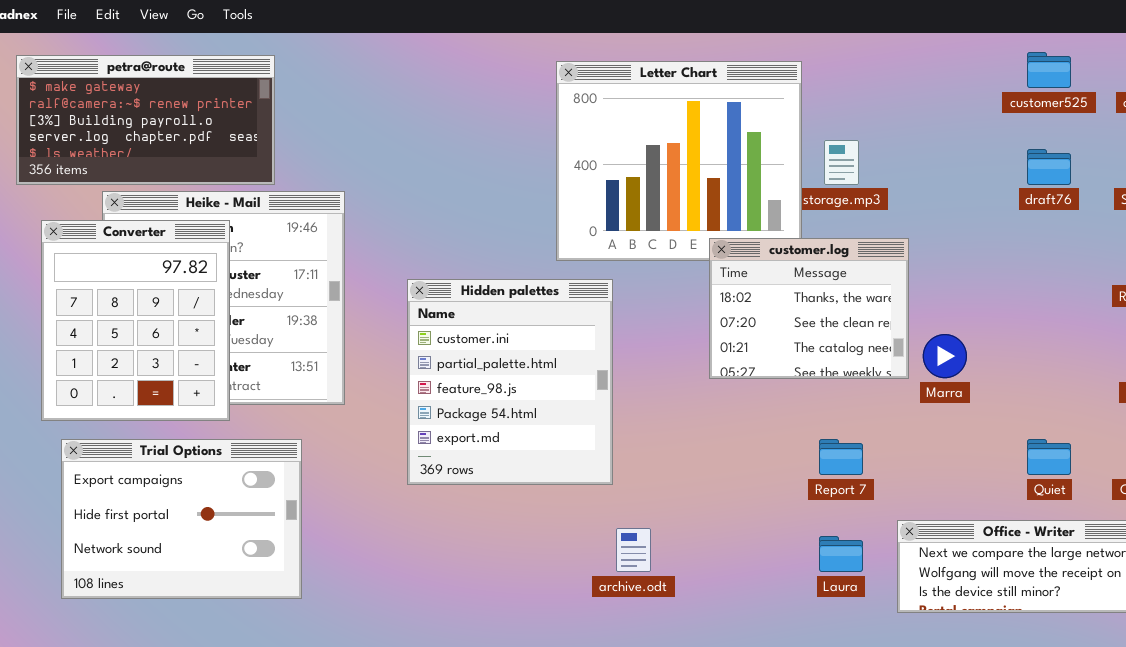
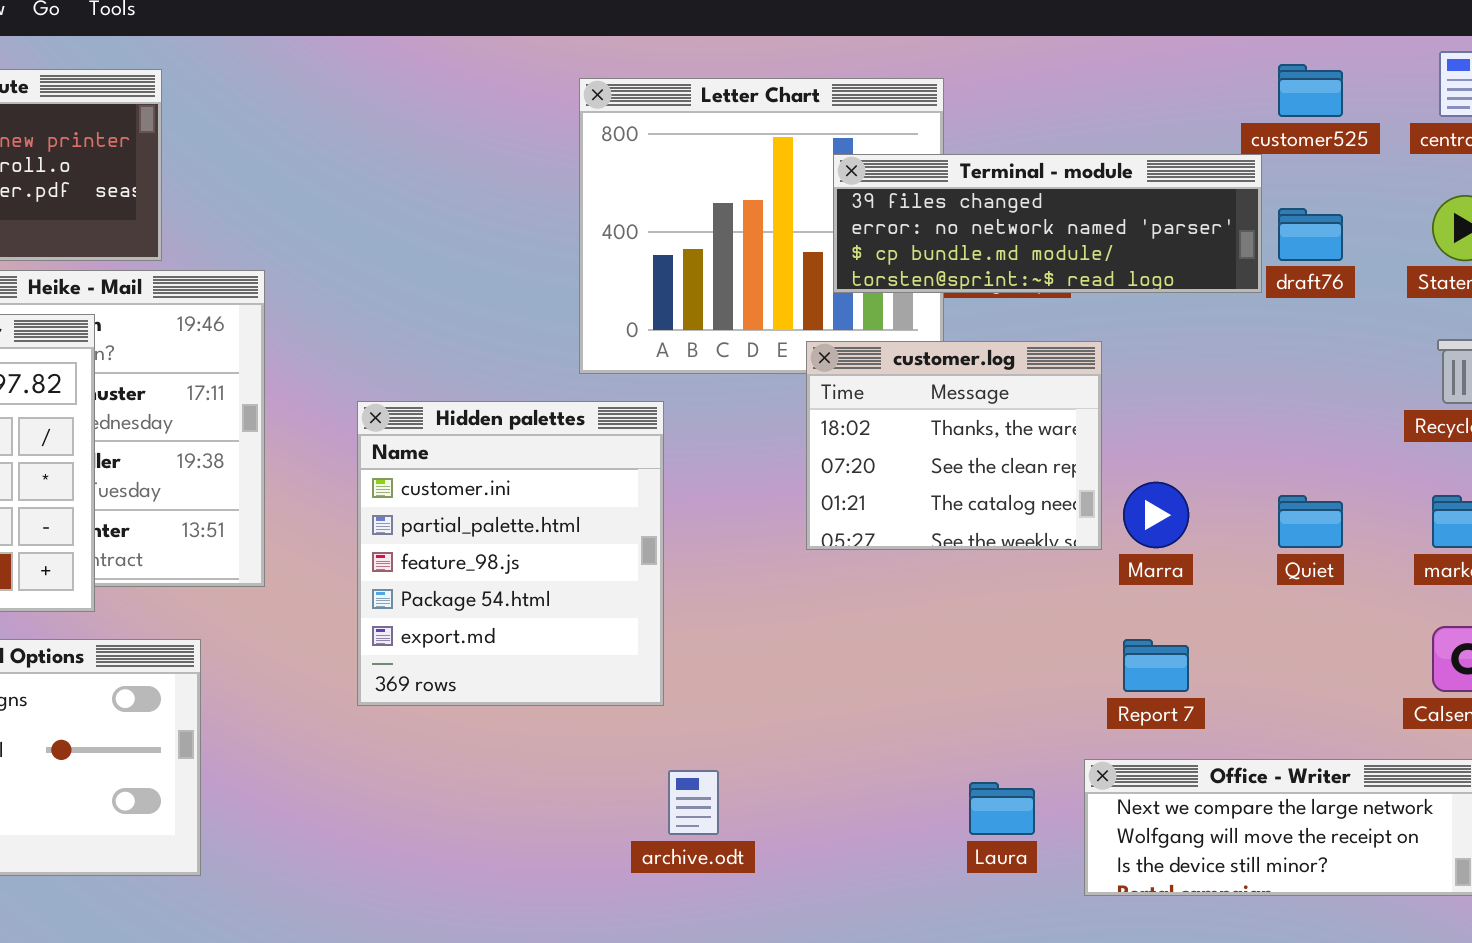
Terminal - module: none -> [833,154,1262,293], opened
Report 7: [819,439,863,475] -> [1123,639,1189,692], moved
Quiet: [1027,439,1071,475] -> [1278,495,1343,548], moved

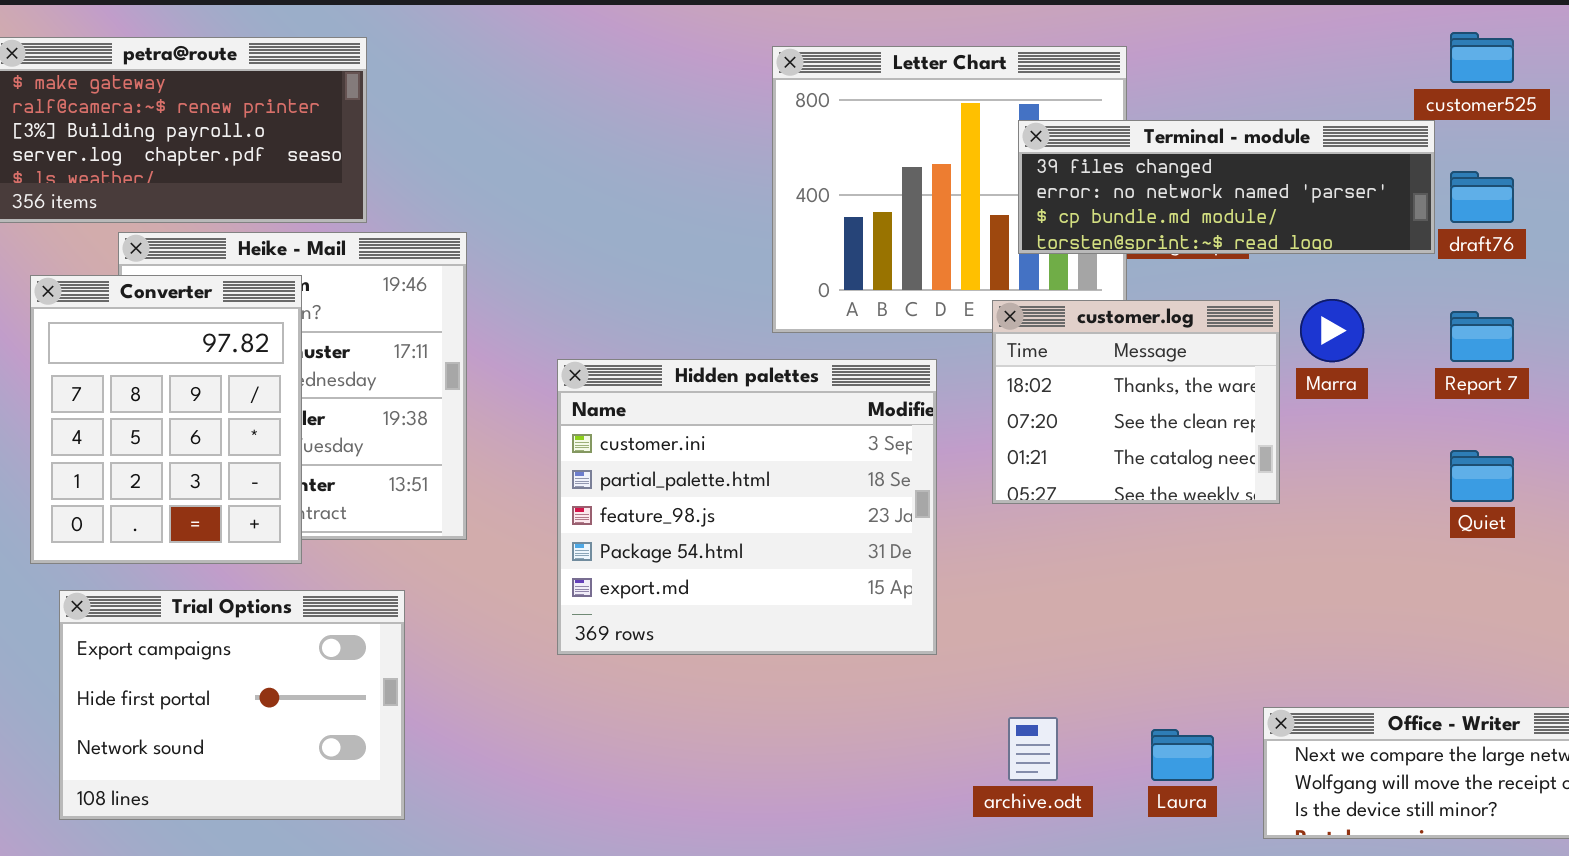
Hidden palettes: [357,401,664,706] -> [557,359,937,655], resized
Marra: [1123,482,1189,548] -> [1300,299,1364,362], moved
Report 7: [1123,639,1189,692] -> [1450,311,1514,362], moved
archive.odt: [668,770,719,835] -> [1008,717,1058,781], moved

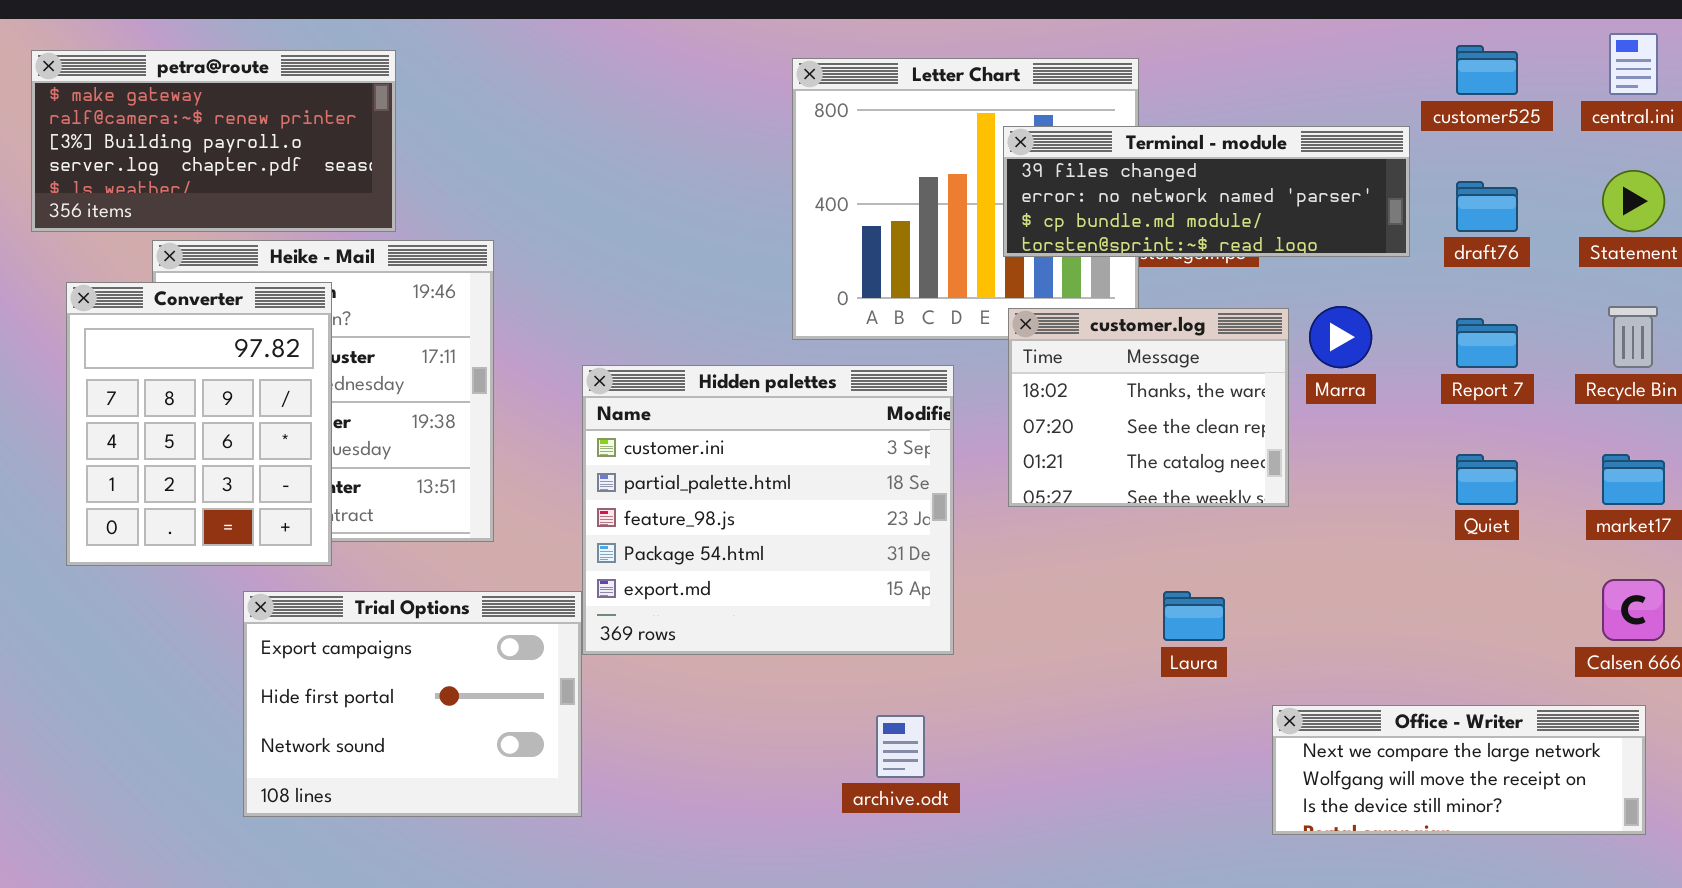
Terminal - module: [1018,120,1435,254] -> [1003,126,1410,257], moved
Trial Options: [59,590,405,820] -> [243,591,582,817], moved
archive.odt: [1008,717,1058,781] -> [876,715,925,778], moved
Laura: [1151,729,1214,781] -> [1163,591,1225,641], moved

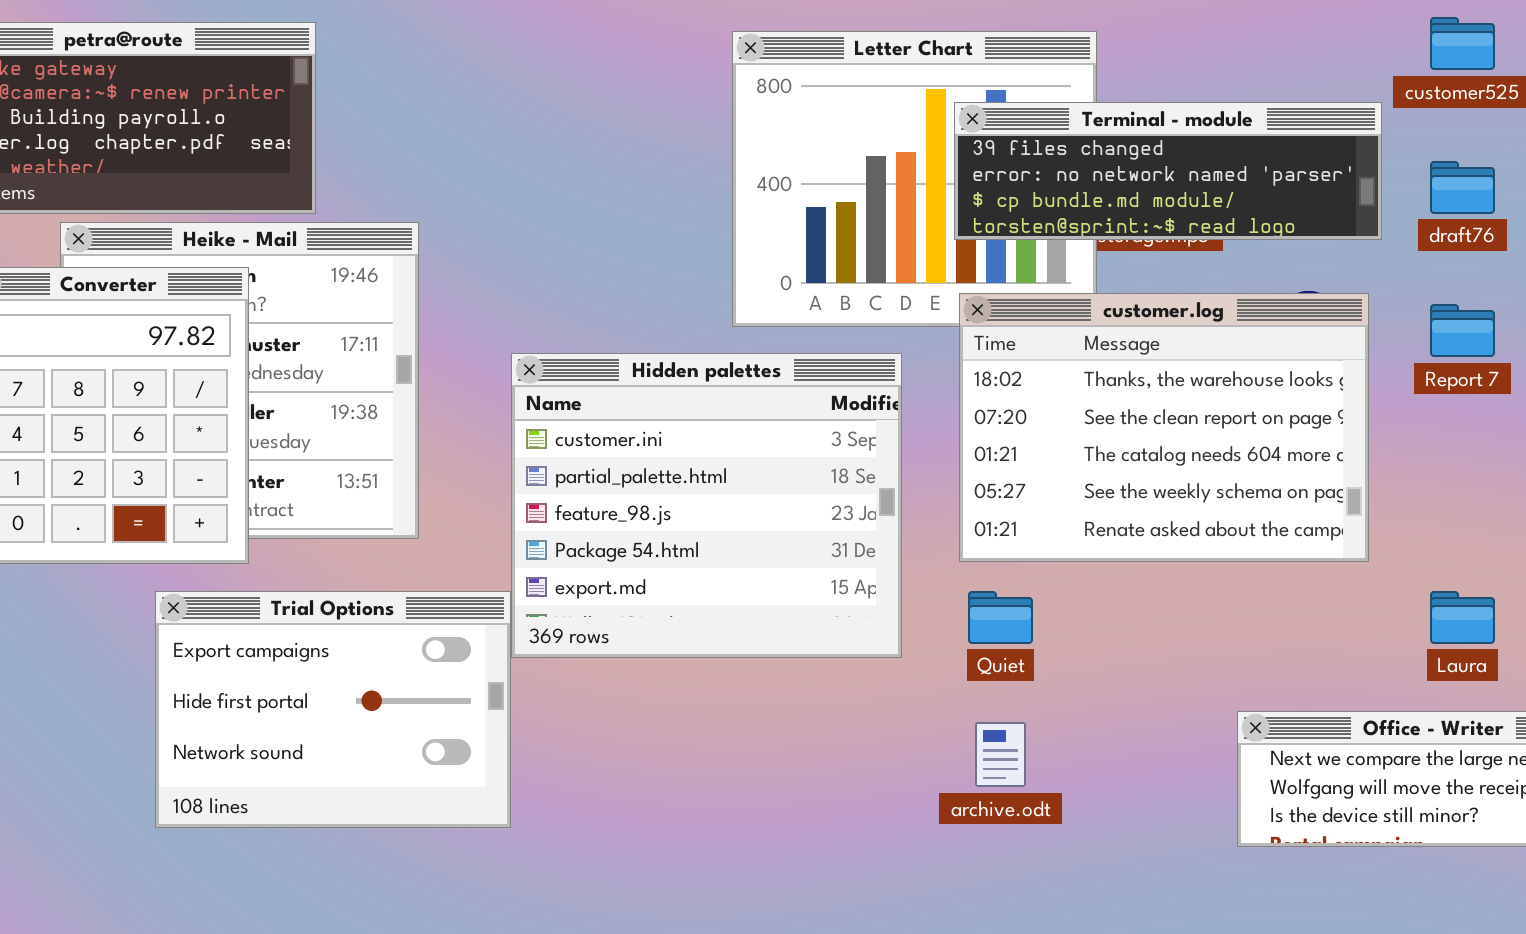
customer.log: [1008,308,1289,507] -> [959,293,1369,562], resized
Quiet: [1456,454,1518,505] -> [968,591,1033,644], moved
Laura: [1163,591,1225,641] -> [1430,591,1495,644], moved
archive.odt: [876,715,925,778] -> [975,722,1026,787], moved

